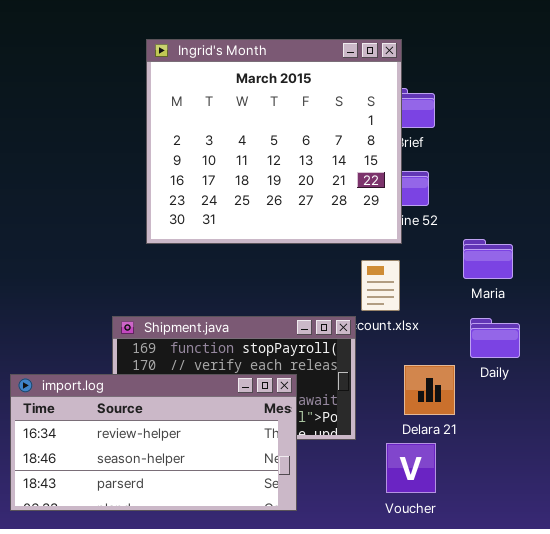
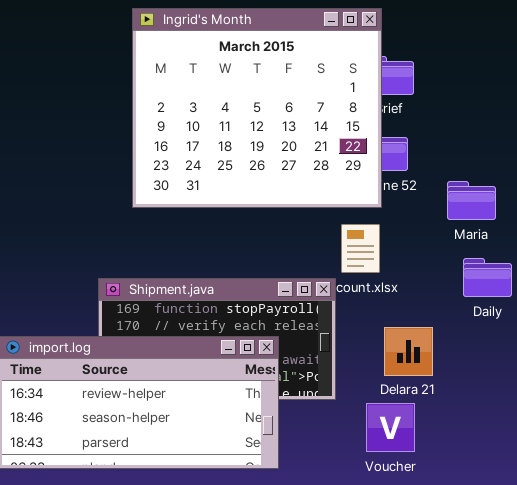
Maria: [463,239,513,279] -> [447,181,496,220], moved
Daily: [470,318,520,358] -> [463,258,512,297], moved

